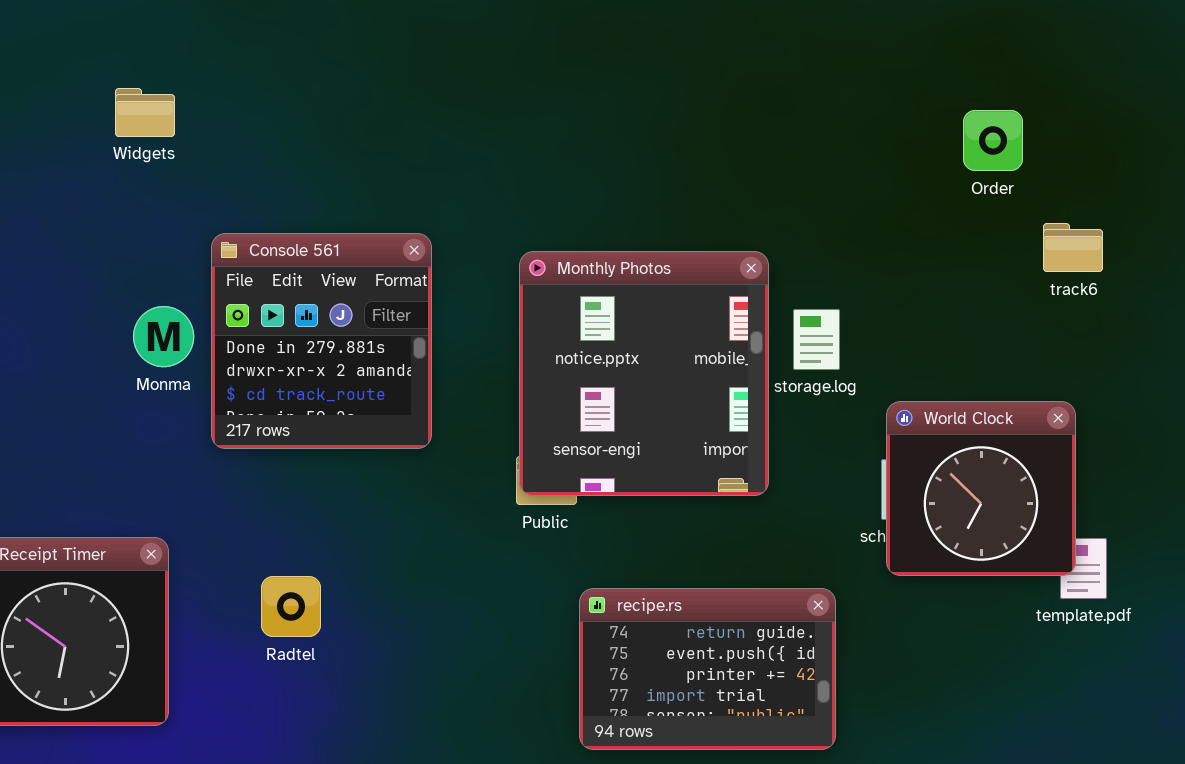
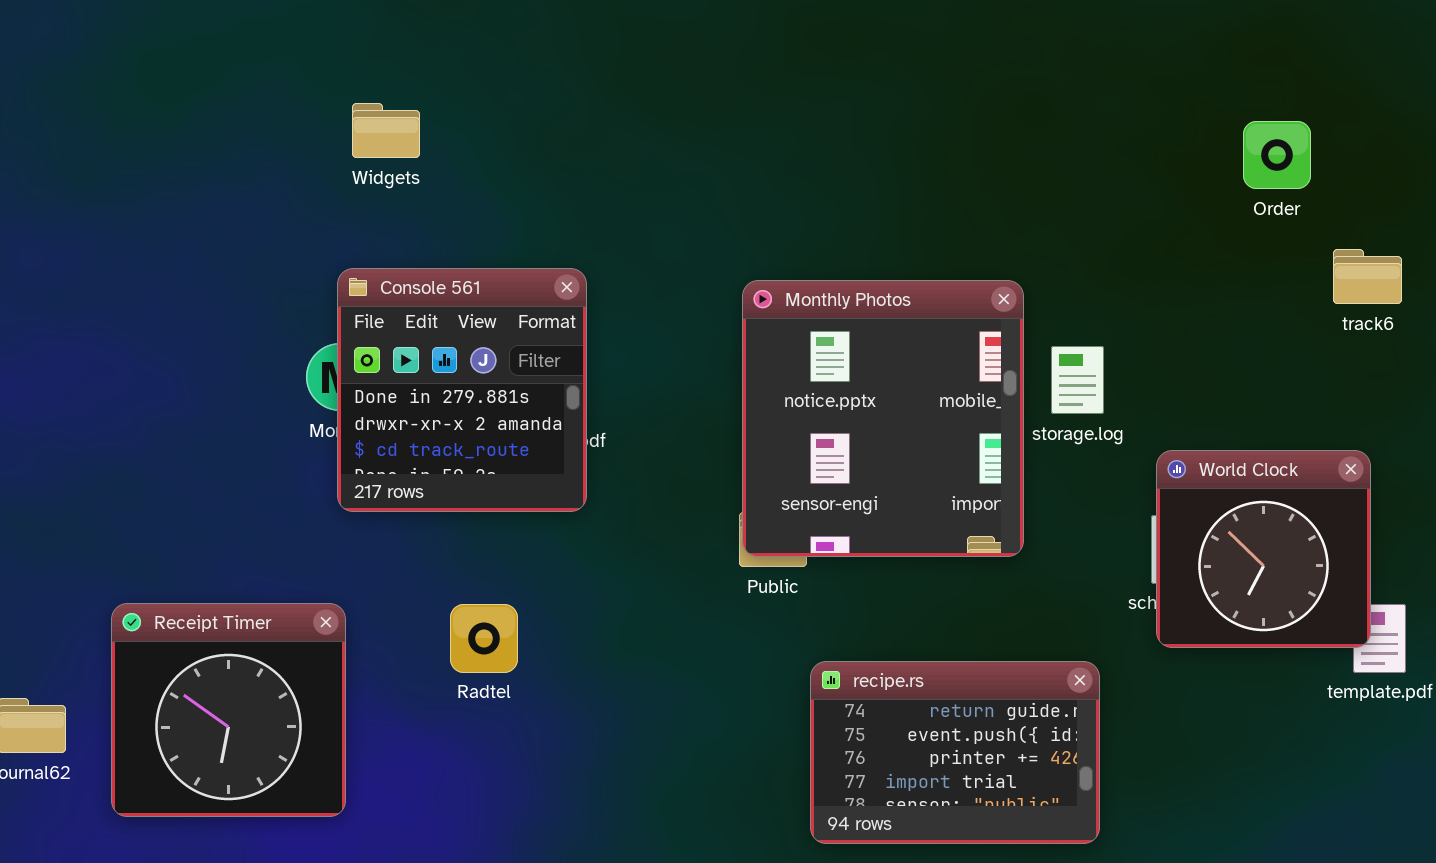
Widgets: [115,88,175,137] -> [352,103,420,158], moved
Console 561: [211,233,432,449] -> [337,268,587,512], moved
Radtel: [261,576,321,637] -> [450,604,518,673], moved

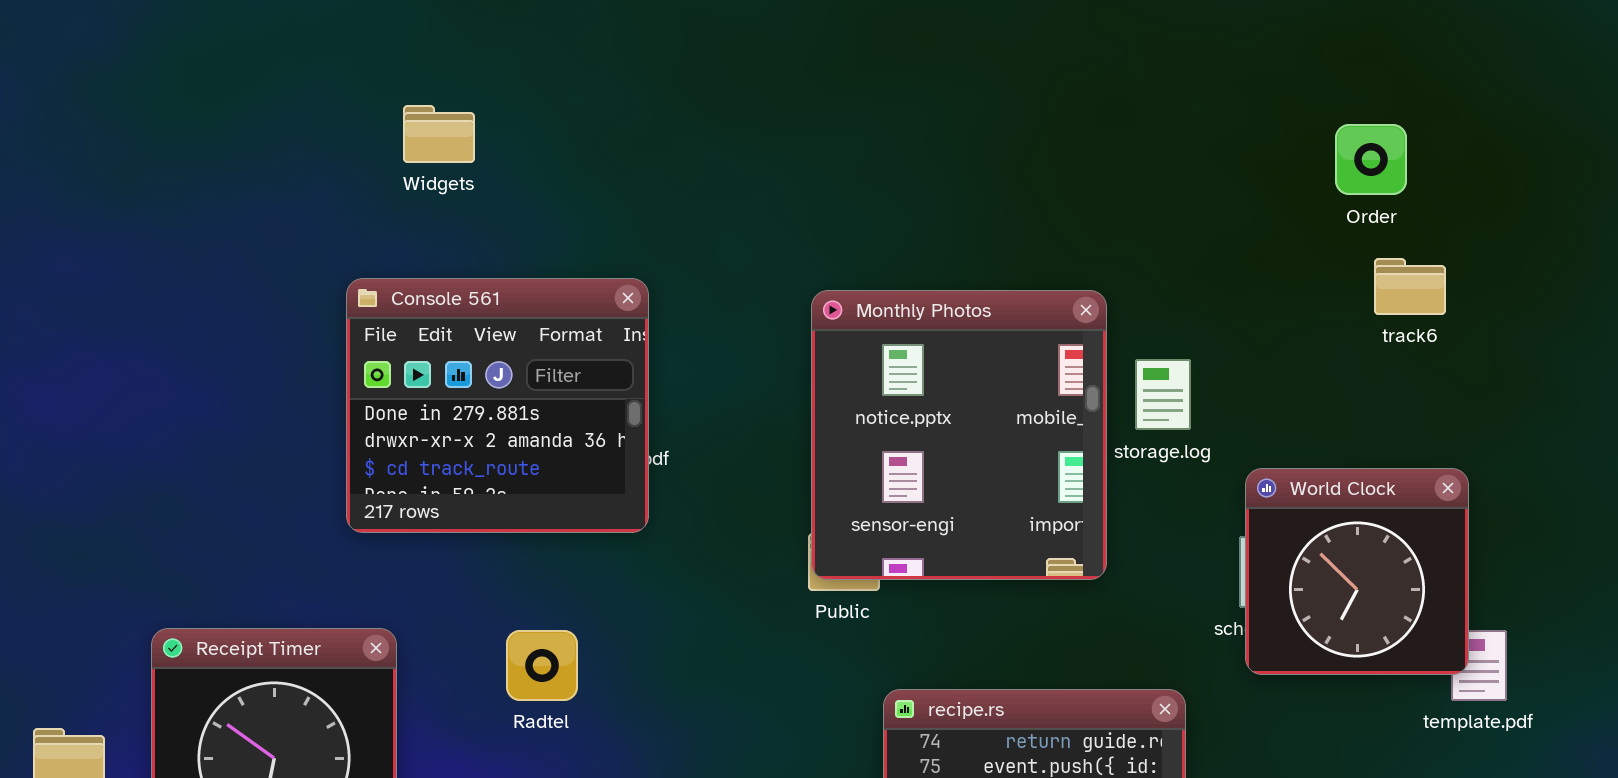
track6: [1333,249,1402,304] -> [1374,258,1446,315], moved
Console 561: [337,268,587,512] -> [346,278,649,533], resized

